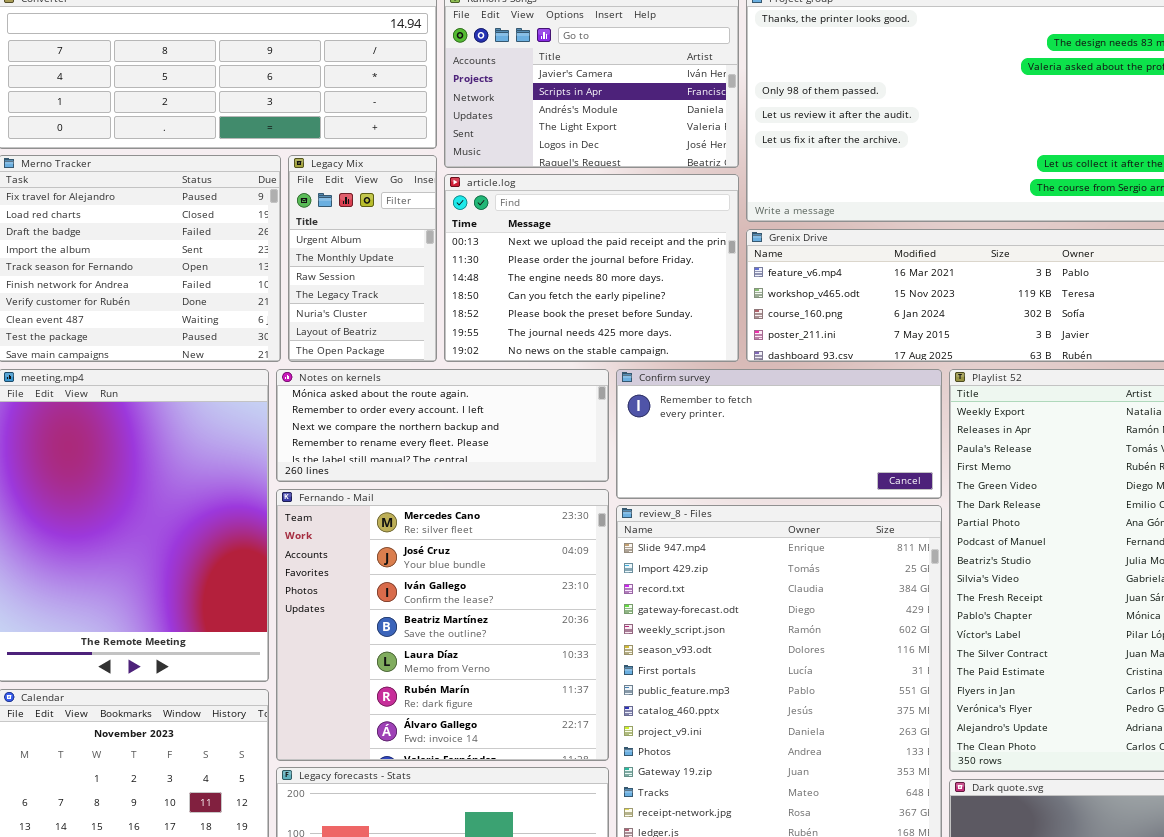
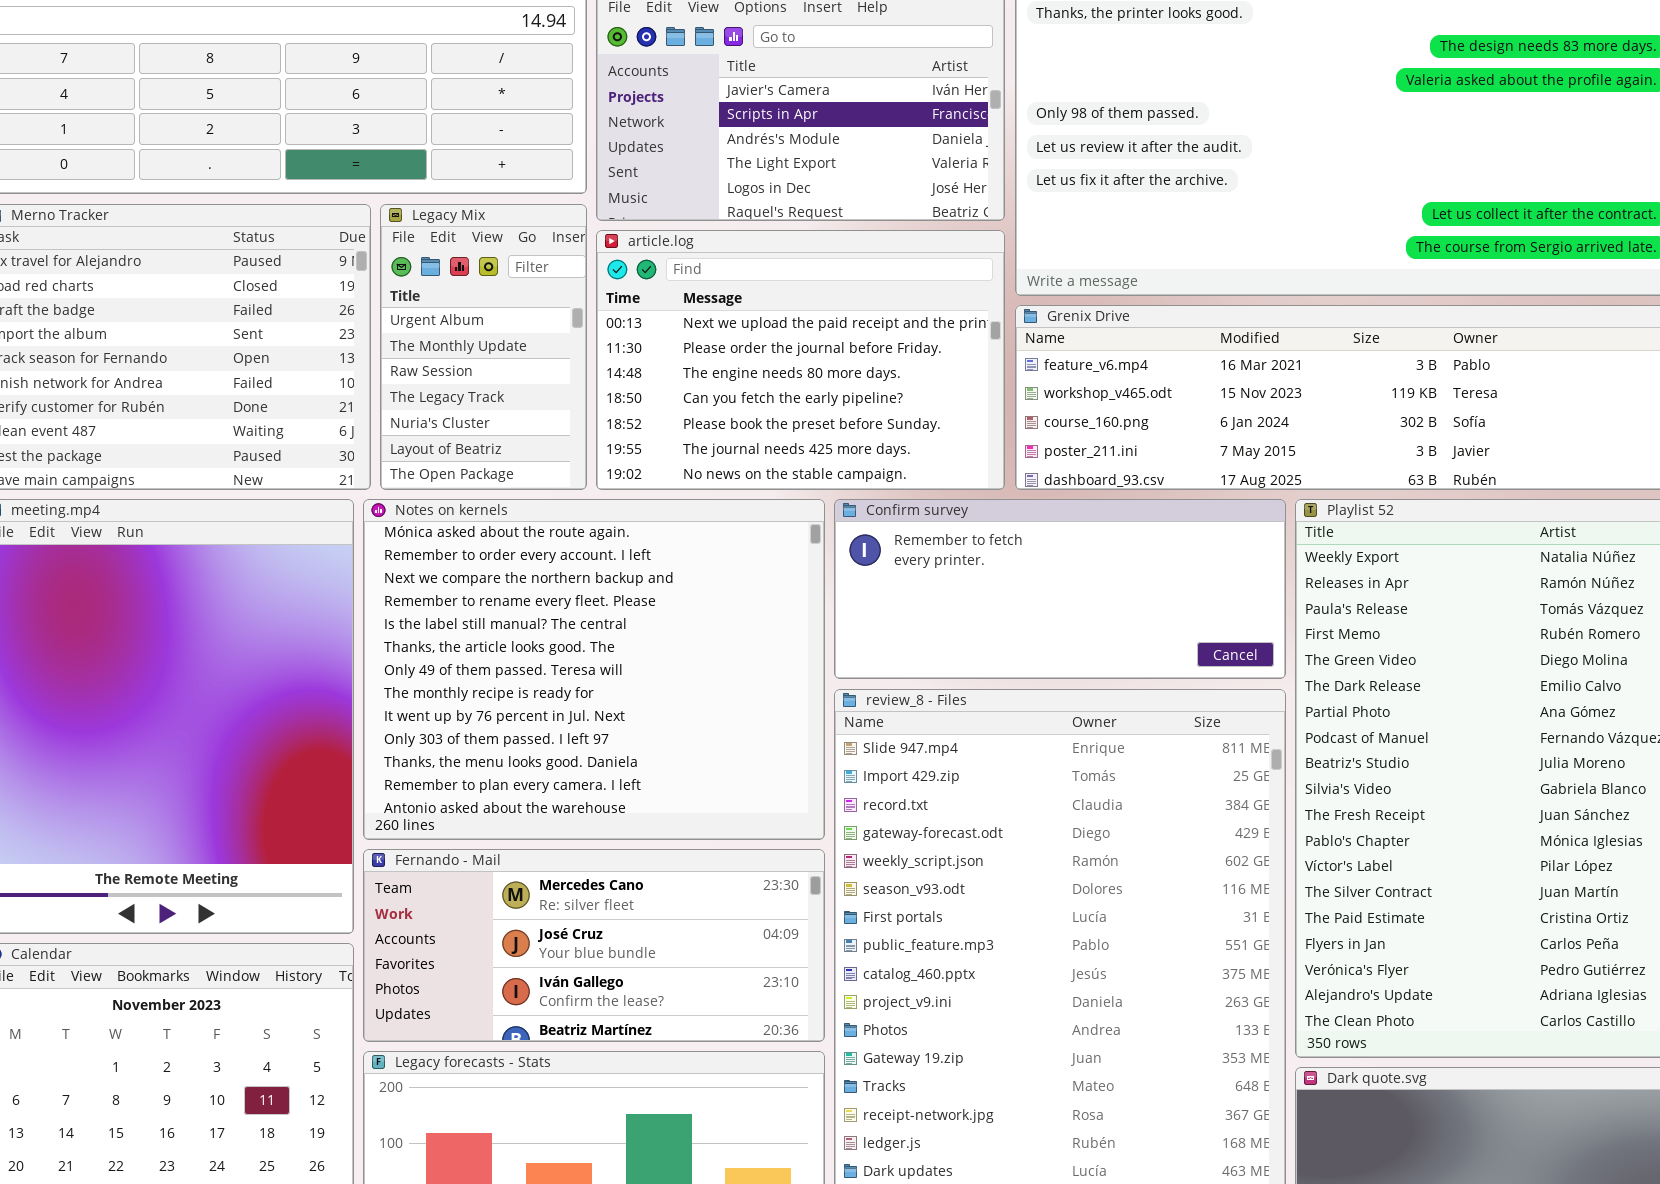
Notes on kernels: [276,369,609,482] -> [363,499,825,840], resized
Fernando - Mail: [276,489,609,761] -> [363,849,825,1042], resized

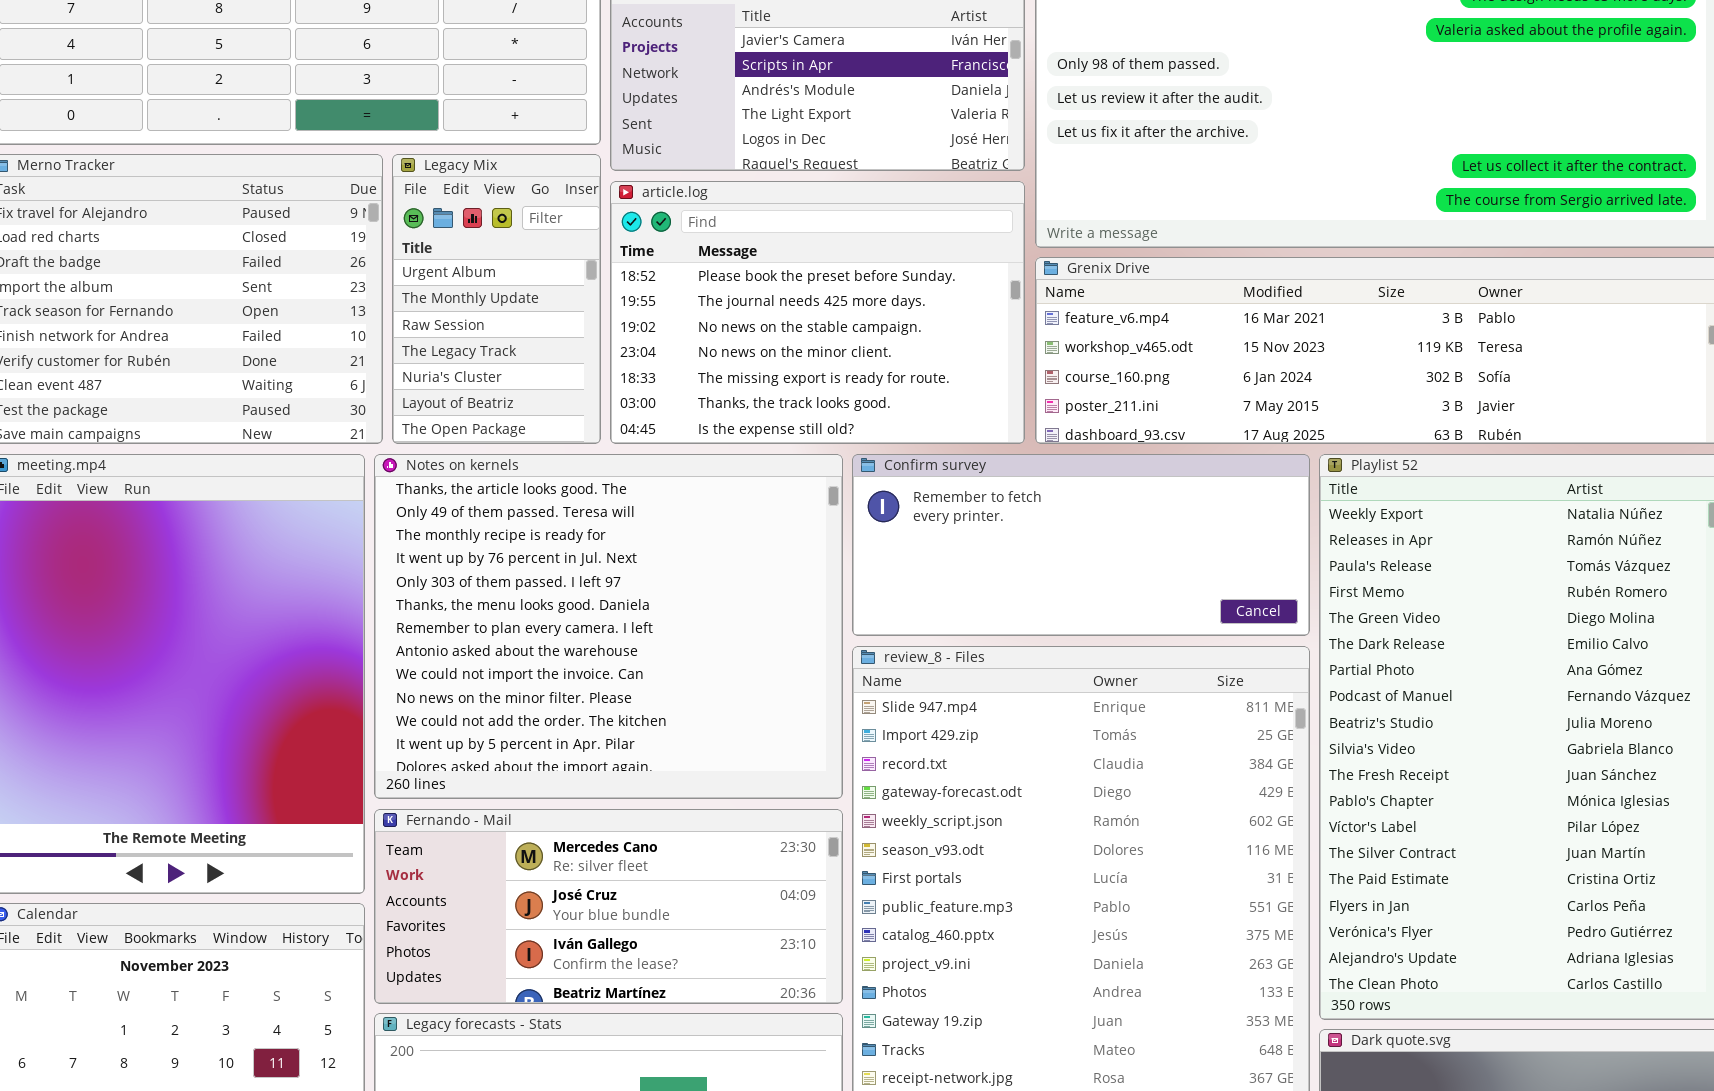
article.log: [596,230,1005,490] -> [610,181,1025,444], scrolled down 4 rows
Notes on kernels: [363,499,825,840] -> [374,454,843,799], scrolled down 5 rows

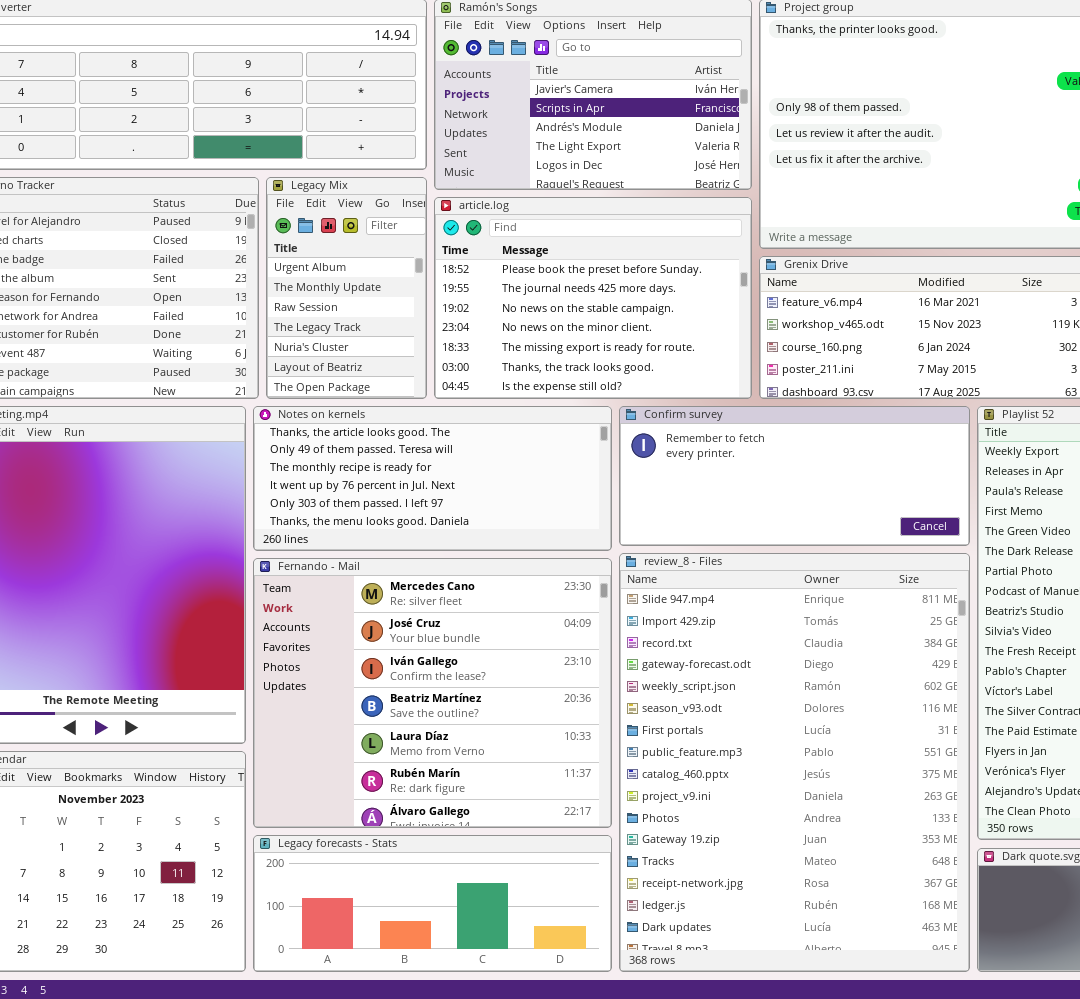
Notes on kernels: [374,454,843,799] -> [253,406,612,551], resized
Fernando - Mail: [374,809,843,1004] -> [253,558,612,828], resized

